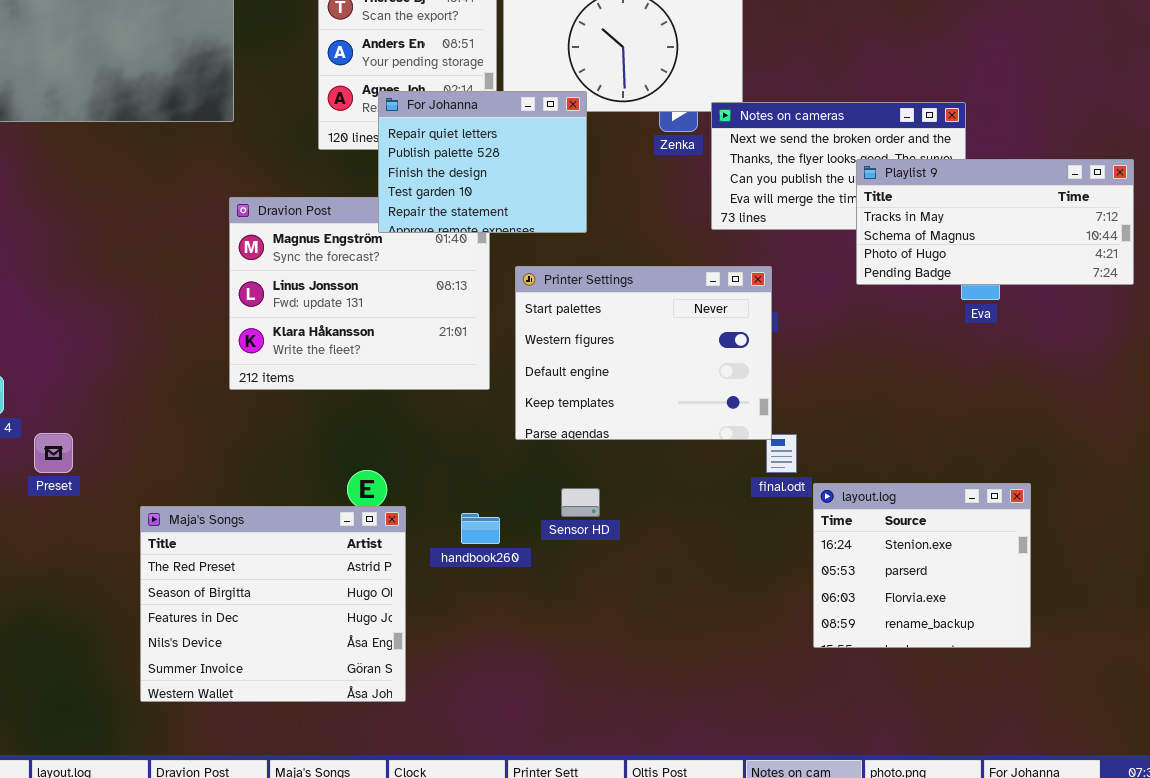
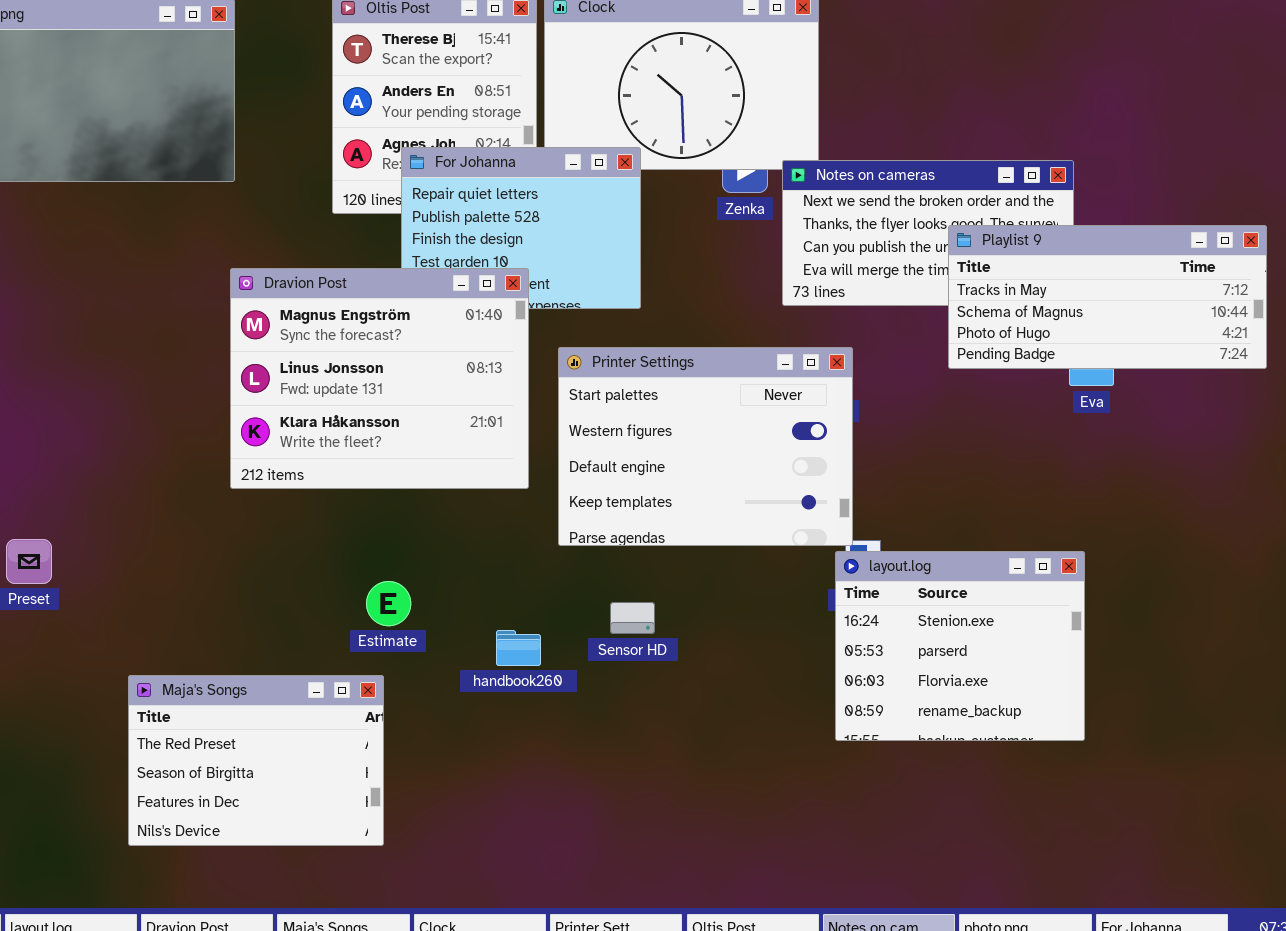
Dravion Post: [229,197,490,390] -> [230,268,529,489], raised
layout.log: [813,483,1031,648] -> [835,551,1085,741], moved
Maja's Songs: [140,506,406,702] -> [128,675,384,846], resized

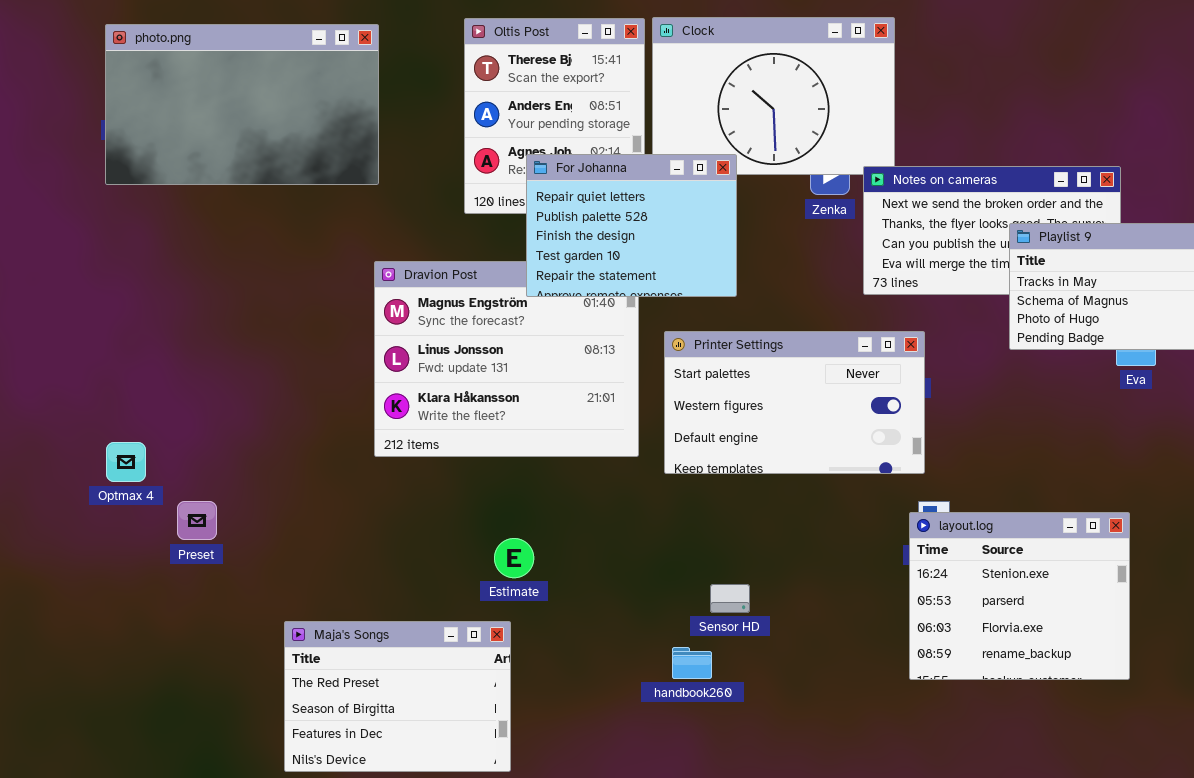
For Johanna: [401,147,641,309] -> [526,154,737,297], raised
Printer Settings: [558,347,853,546] -> [664,331,925,474], resized
Sensor HD: [610,602,655,634] -> [710,584,750,613], moved
handbook260: [496,630,541,666] -> [672,647,712,679], moved

